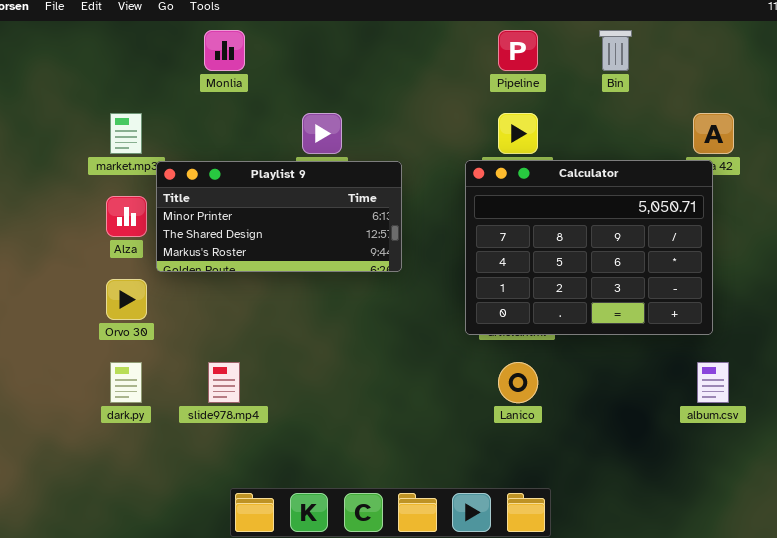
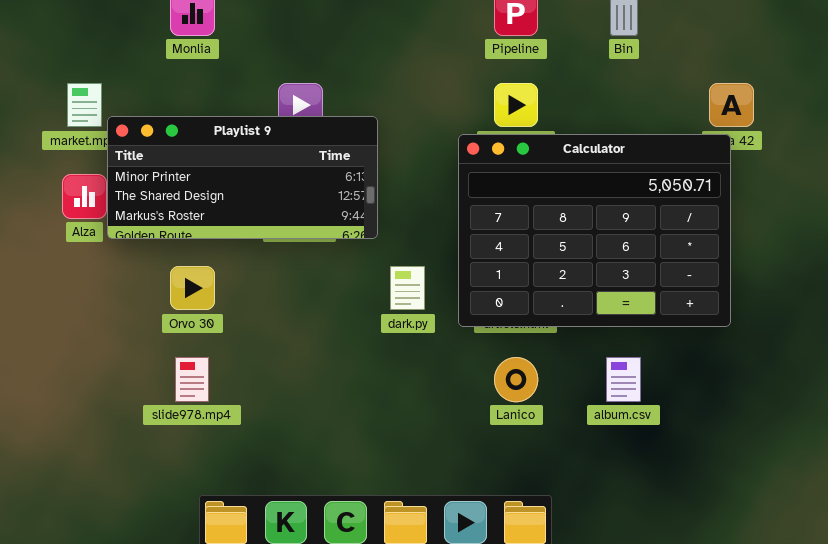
Playlist 9: [156,161,402,272] -> [107,116,378,239], moved
Orvo 30: [106,279,147,320] -> [170,266,215,310], moved
dark.py: [110,362,142,403] -> [390,266,425,310], moved
album.csv: [697,362,729,403] -> [606,357,641,402], moved

